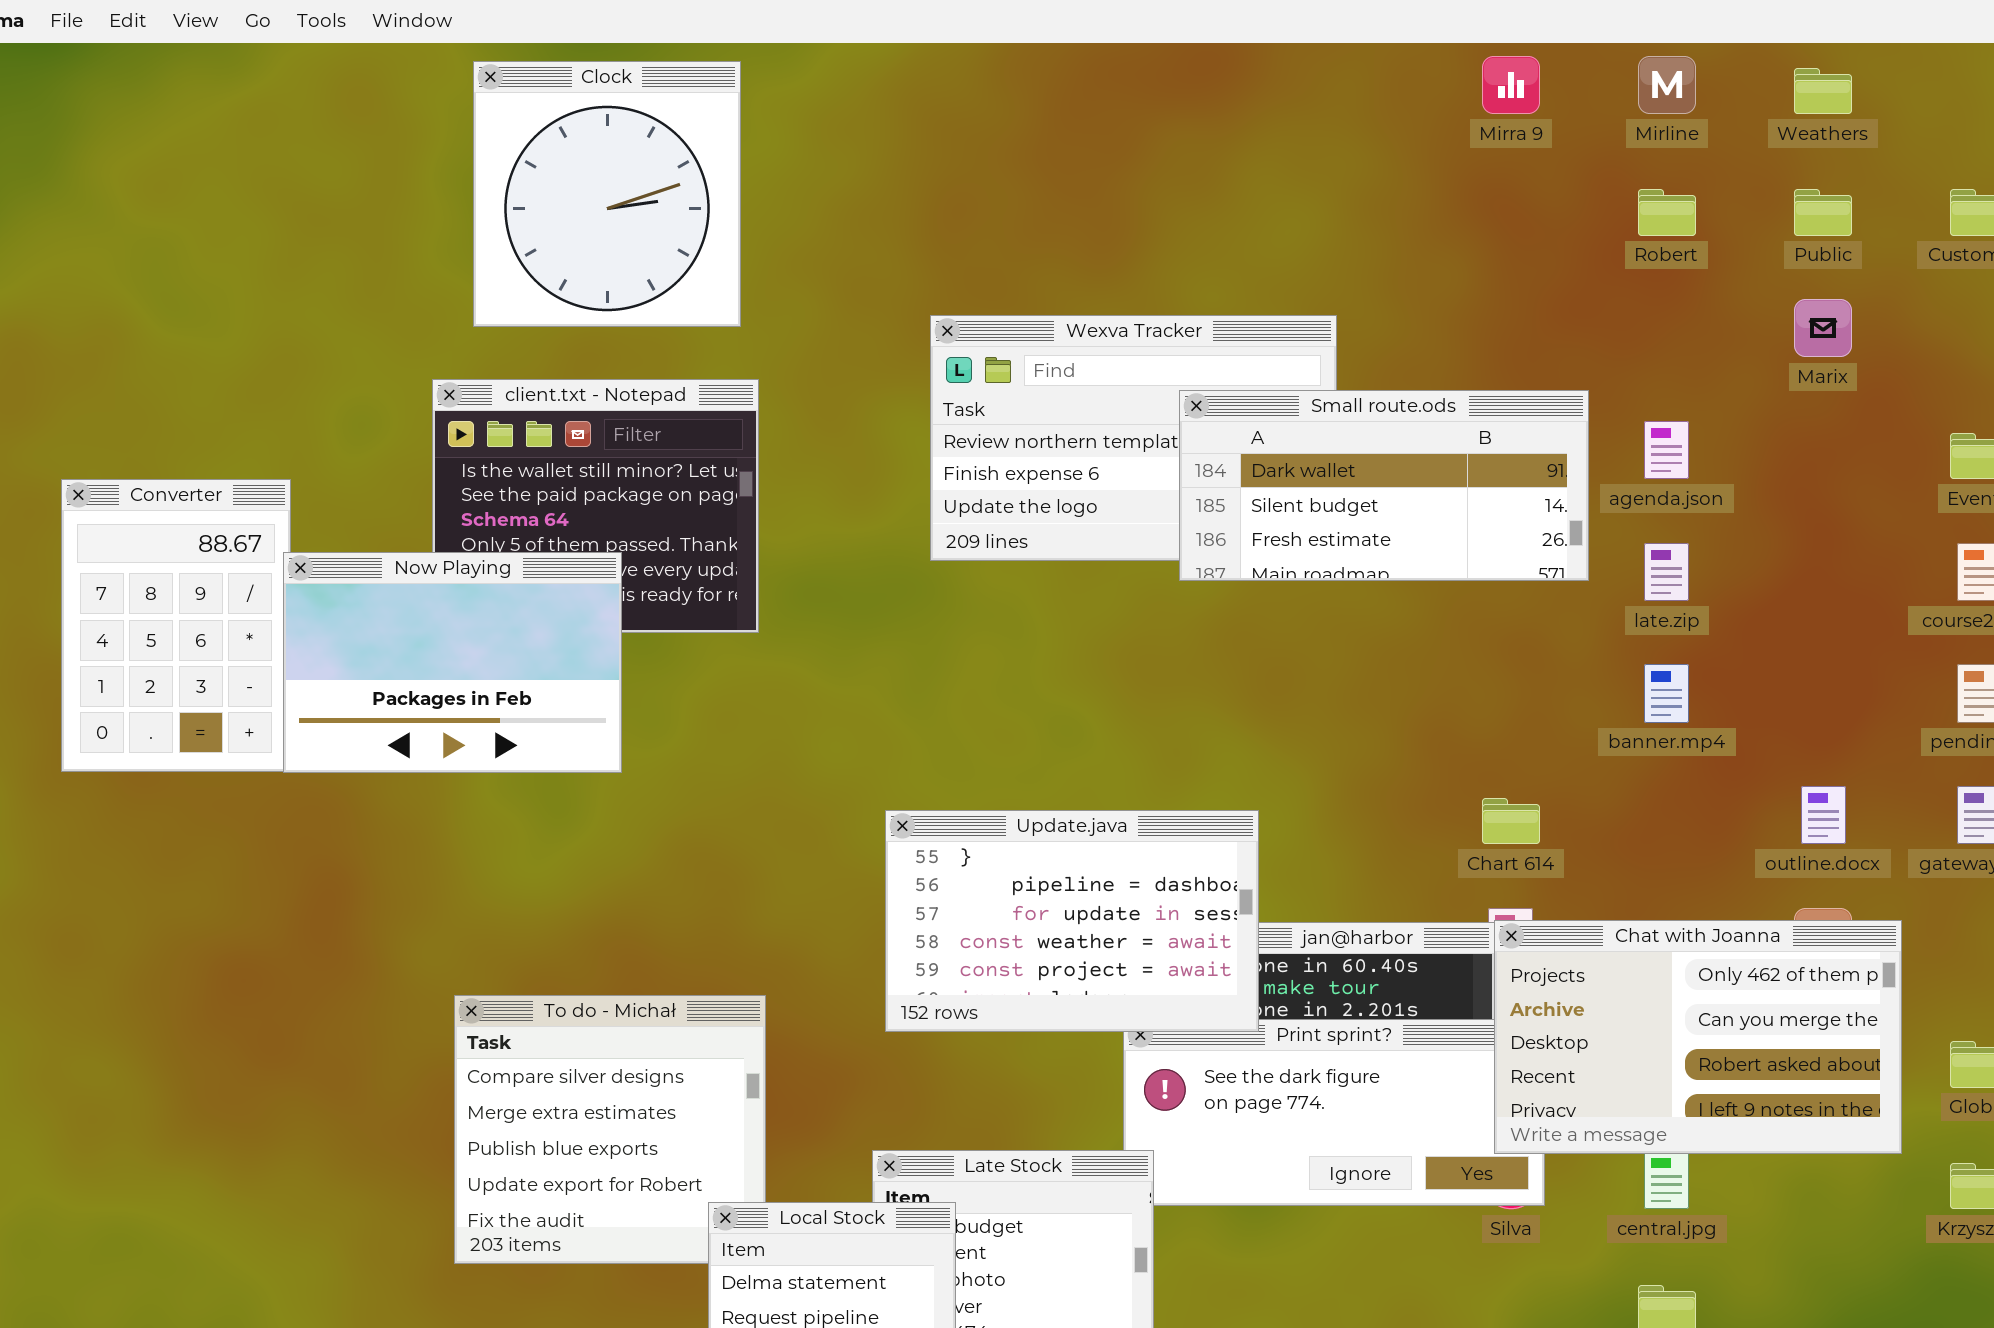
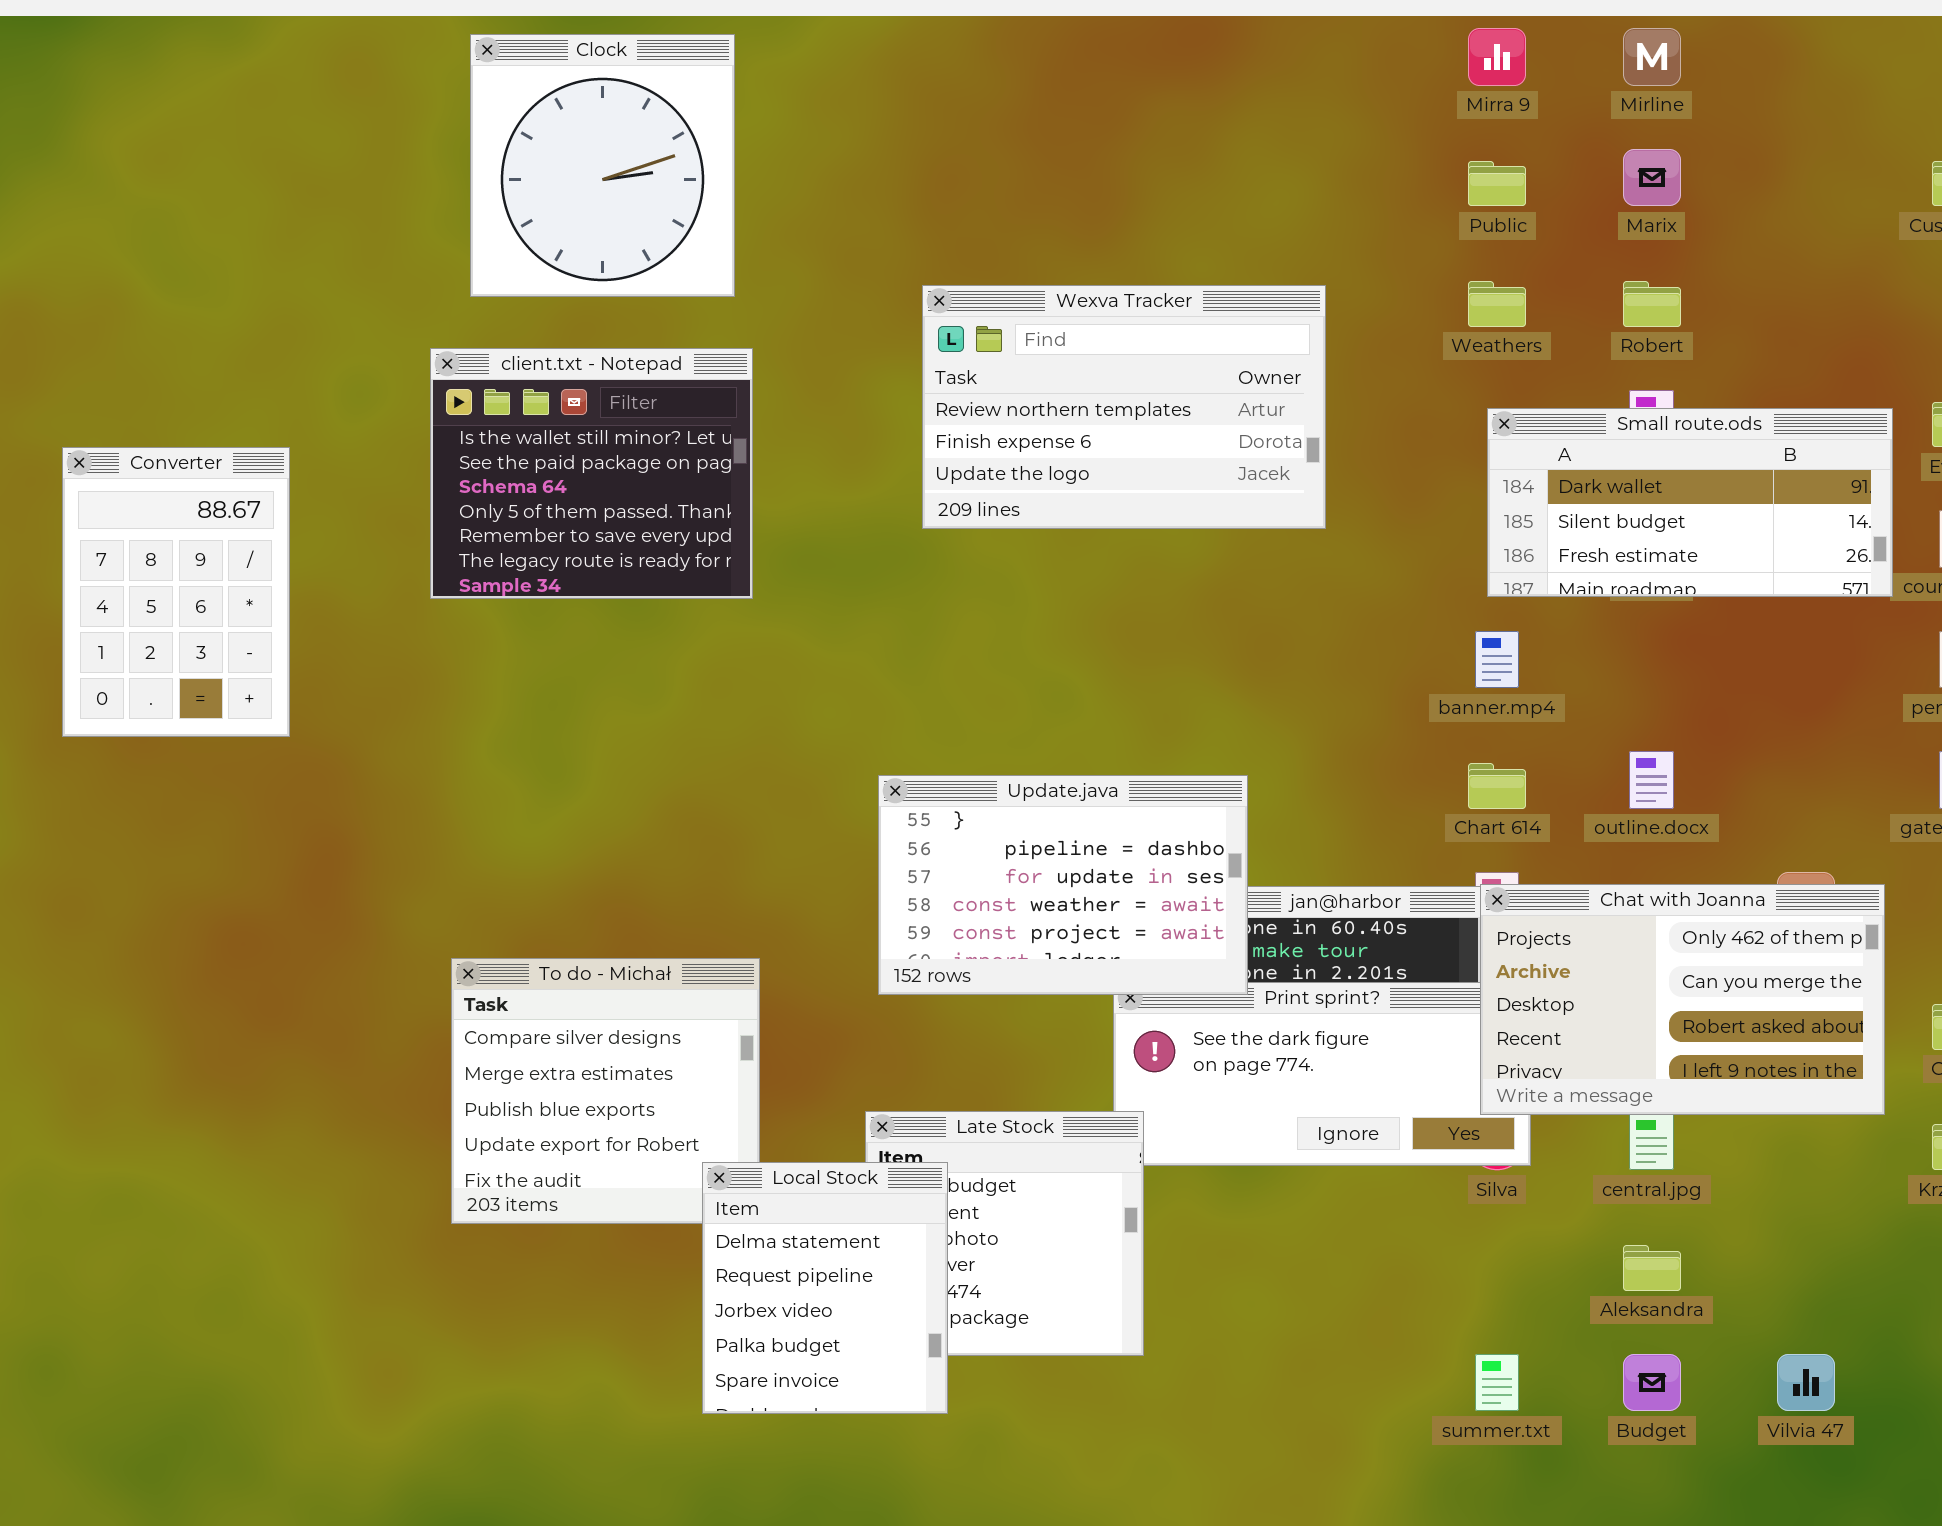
Weathers: [1794,68,1852,114] -> [1468,281,1526,327], moved
Robert: [1638,189,1696,236] -> [1623,281,1681,327], moved
Public: [1794,189,1852,236] -> [1468,161,1526,206], moved
Marix: [1794,299,1852,357] -> [1623,149,1681,206], moved
Small route.ods: [1179,390,1589,581] -> [1487,408,1893,597], moved
Now Playing: [283,552,622,773] -> none, closed
banner.mp4: [1644,664,1689,723] -> [1475,631,1519,688], moved
outline.docx: [1801,786,1846,844] -> [1629,751,1674,809], moved

